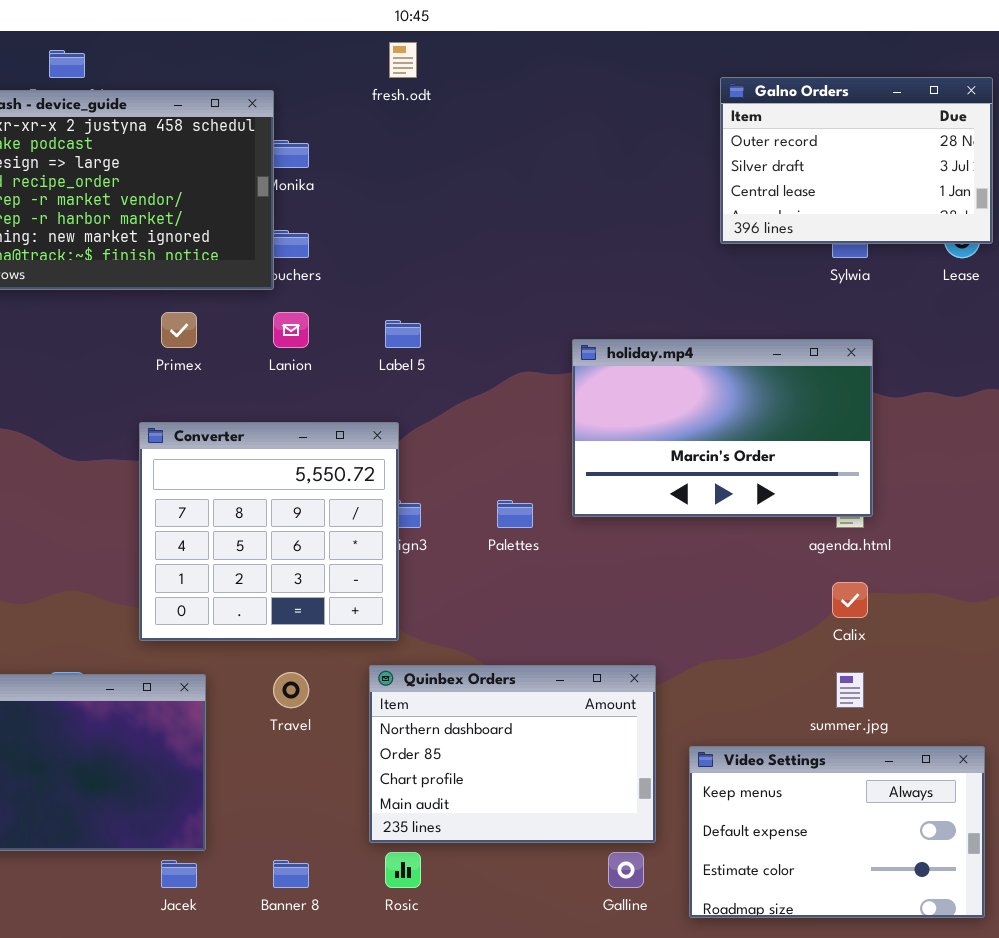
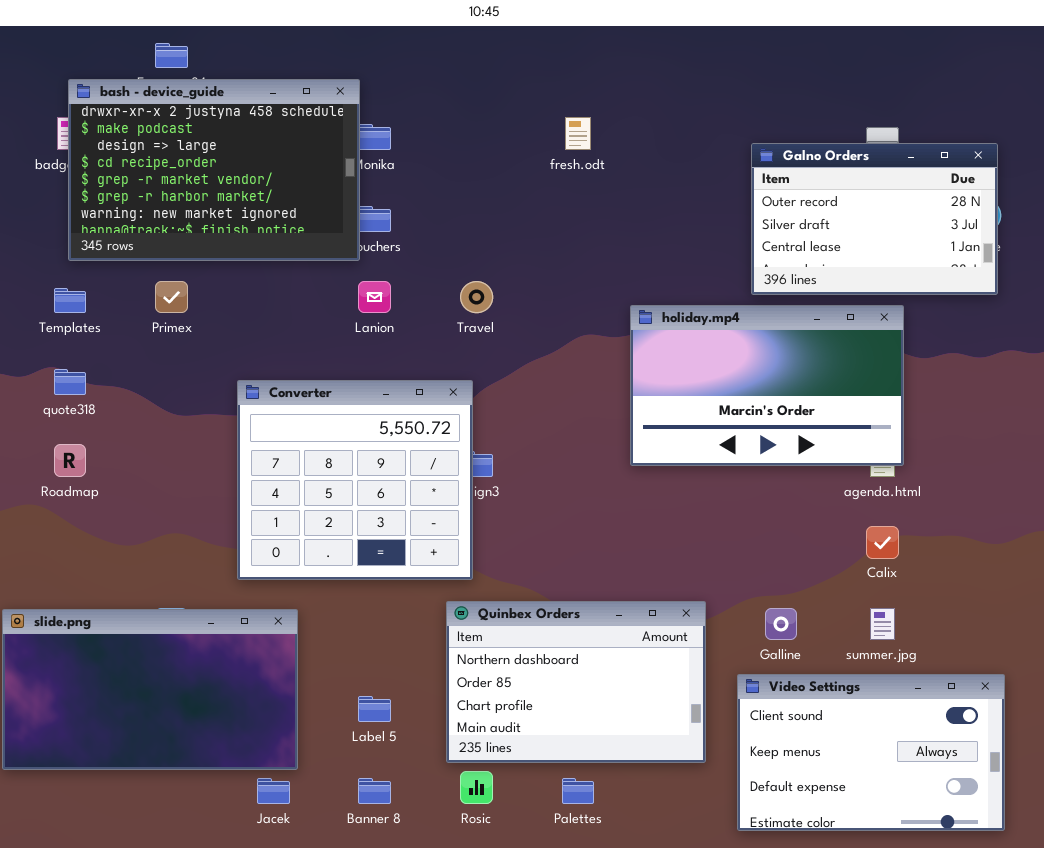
fresh.odt: [389,42,417,78] -> [565,117,591,150], moved
Galno Orders: [720,77,993,244] -> [751,143,998,295], moved
Primex: [161,312,197,348] -> [155,281,188,313], moved
Label 5: [385,320,421,348] -> [358,696,391,722], moved
Palettes: [497,500,533,528] -> [562,778,594,804], moved
Travel: [273,672,309,708] -> [460,281,493,313], moved
Video Settings: [689,746,985,918] -> [737,674,1005,831], scrolled up 1 row
Galline: [608,852,644,888] -> [765,608,797,640], moved

